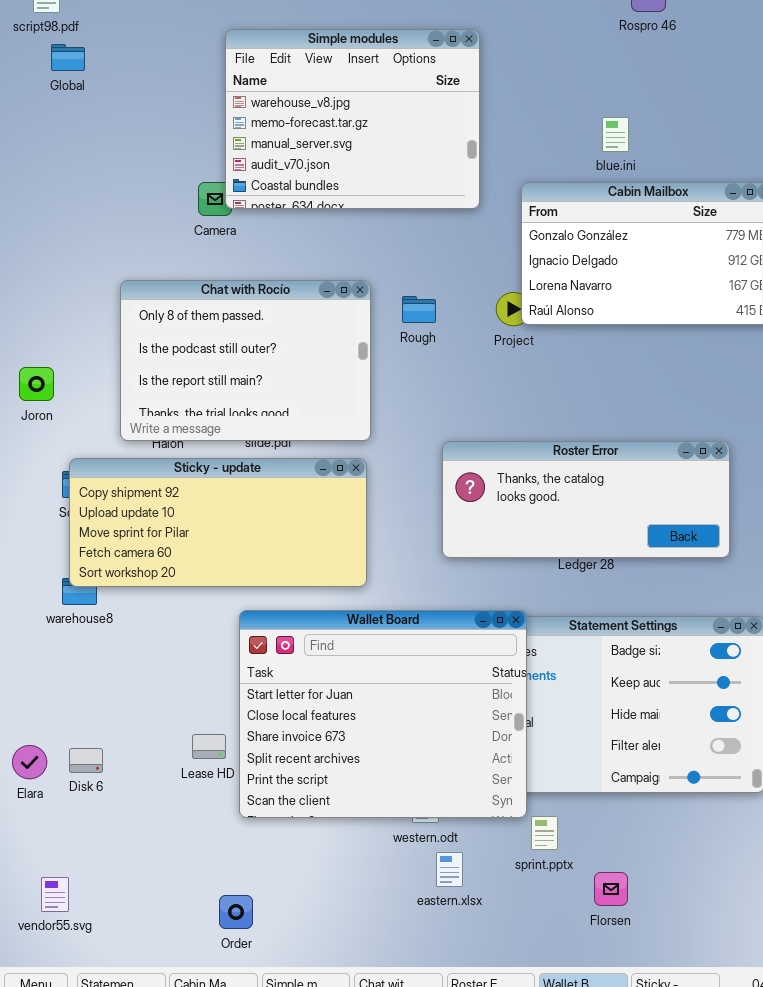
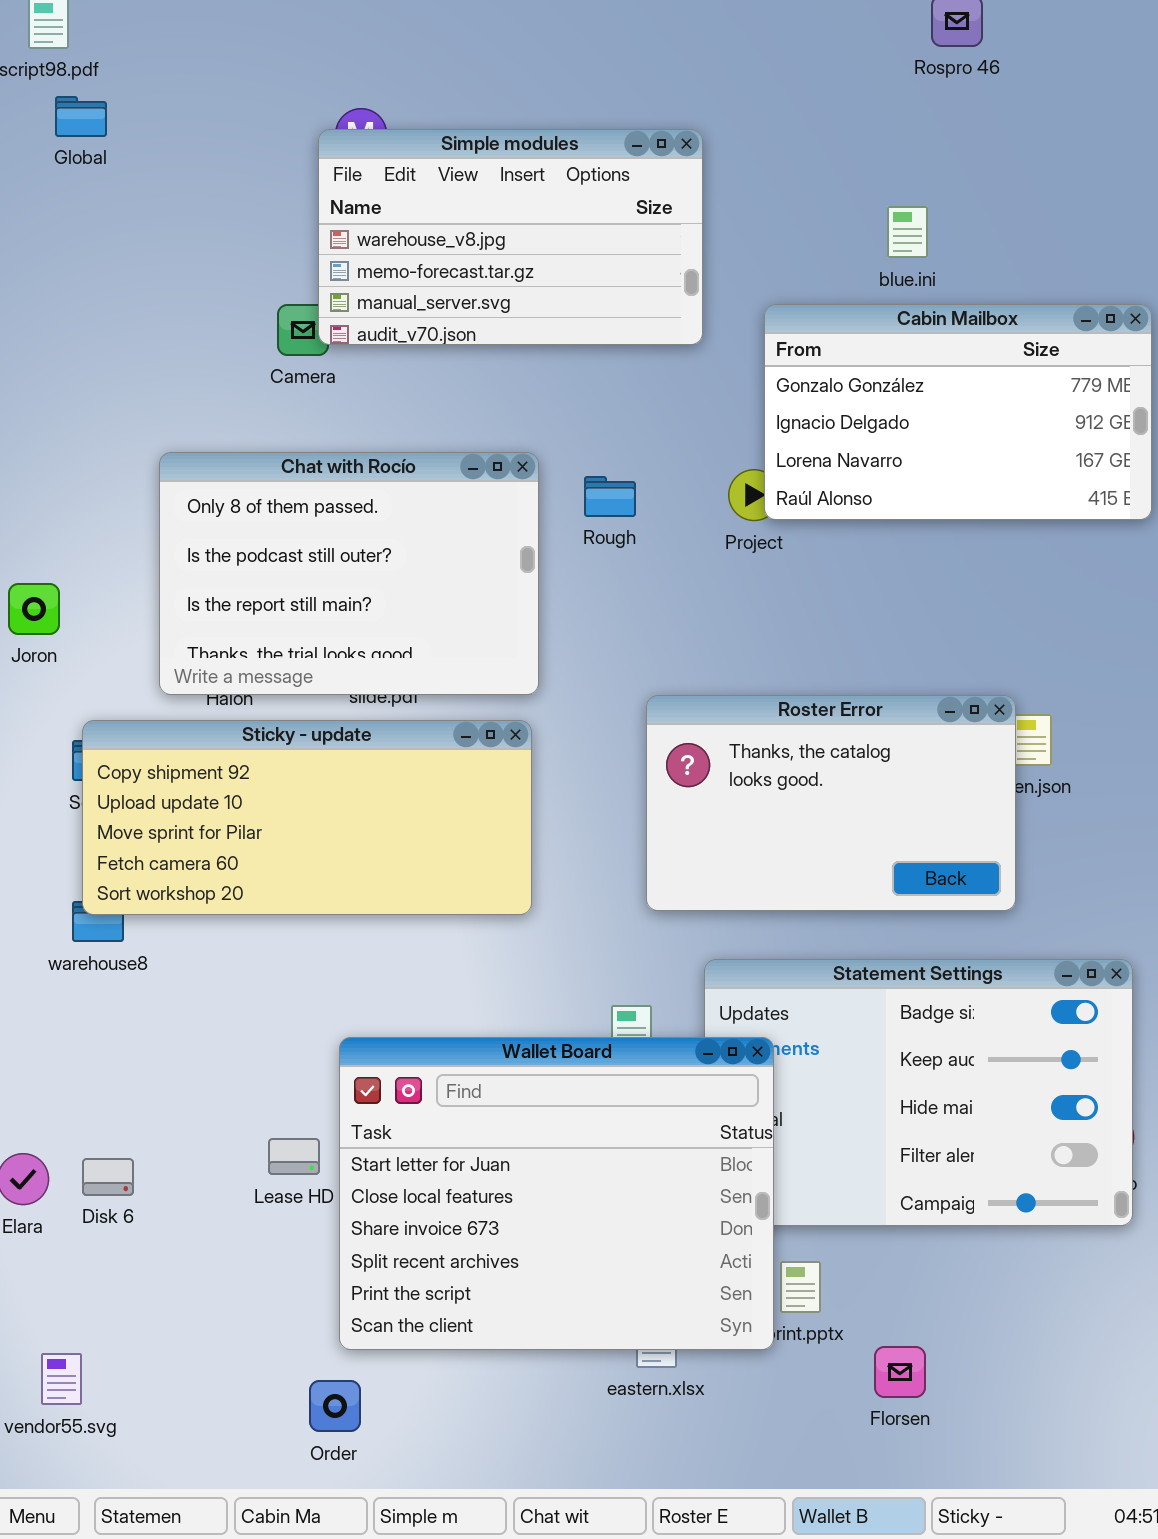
Simple modules: [225,29,480,209] -> [318,129,703,345], resized
Roster Error: [442,441,730,558] -> [646,695,1016,911], resized
Wallet Board: [239,610,527,818] -> [339,1037,774,1350], moved

